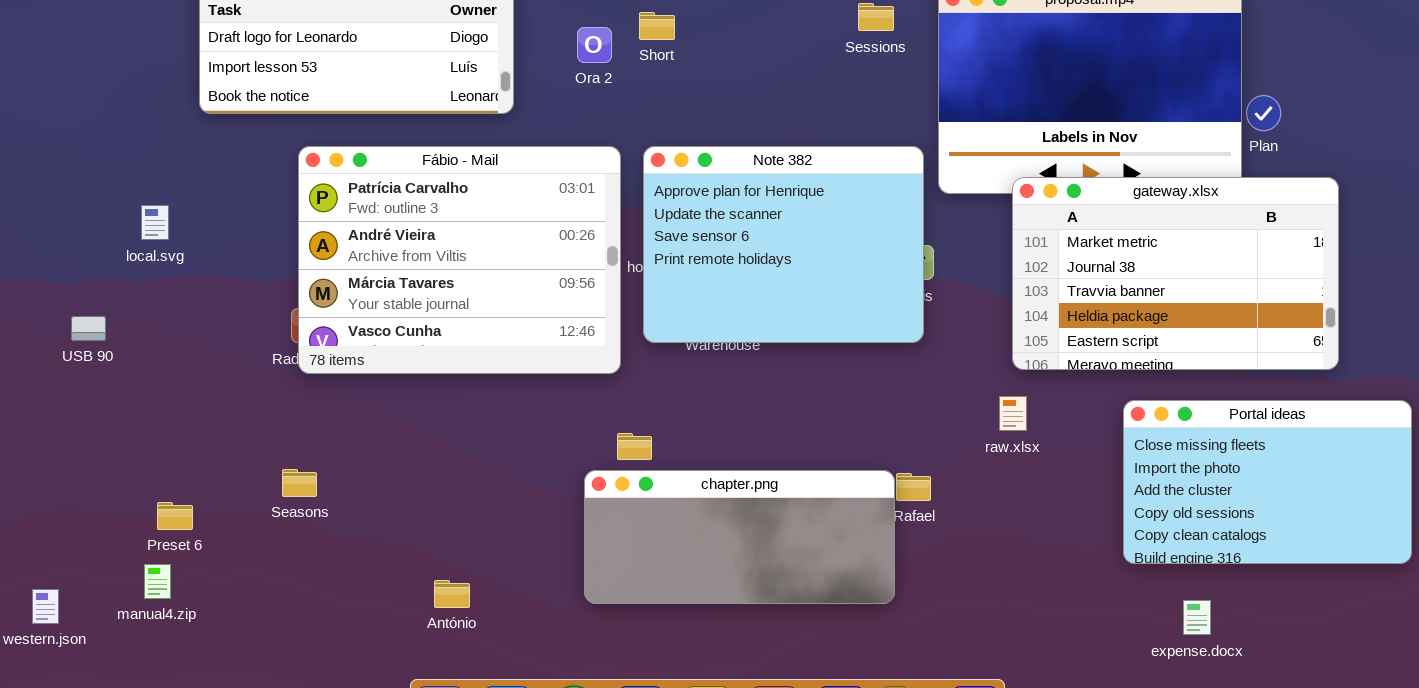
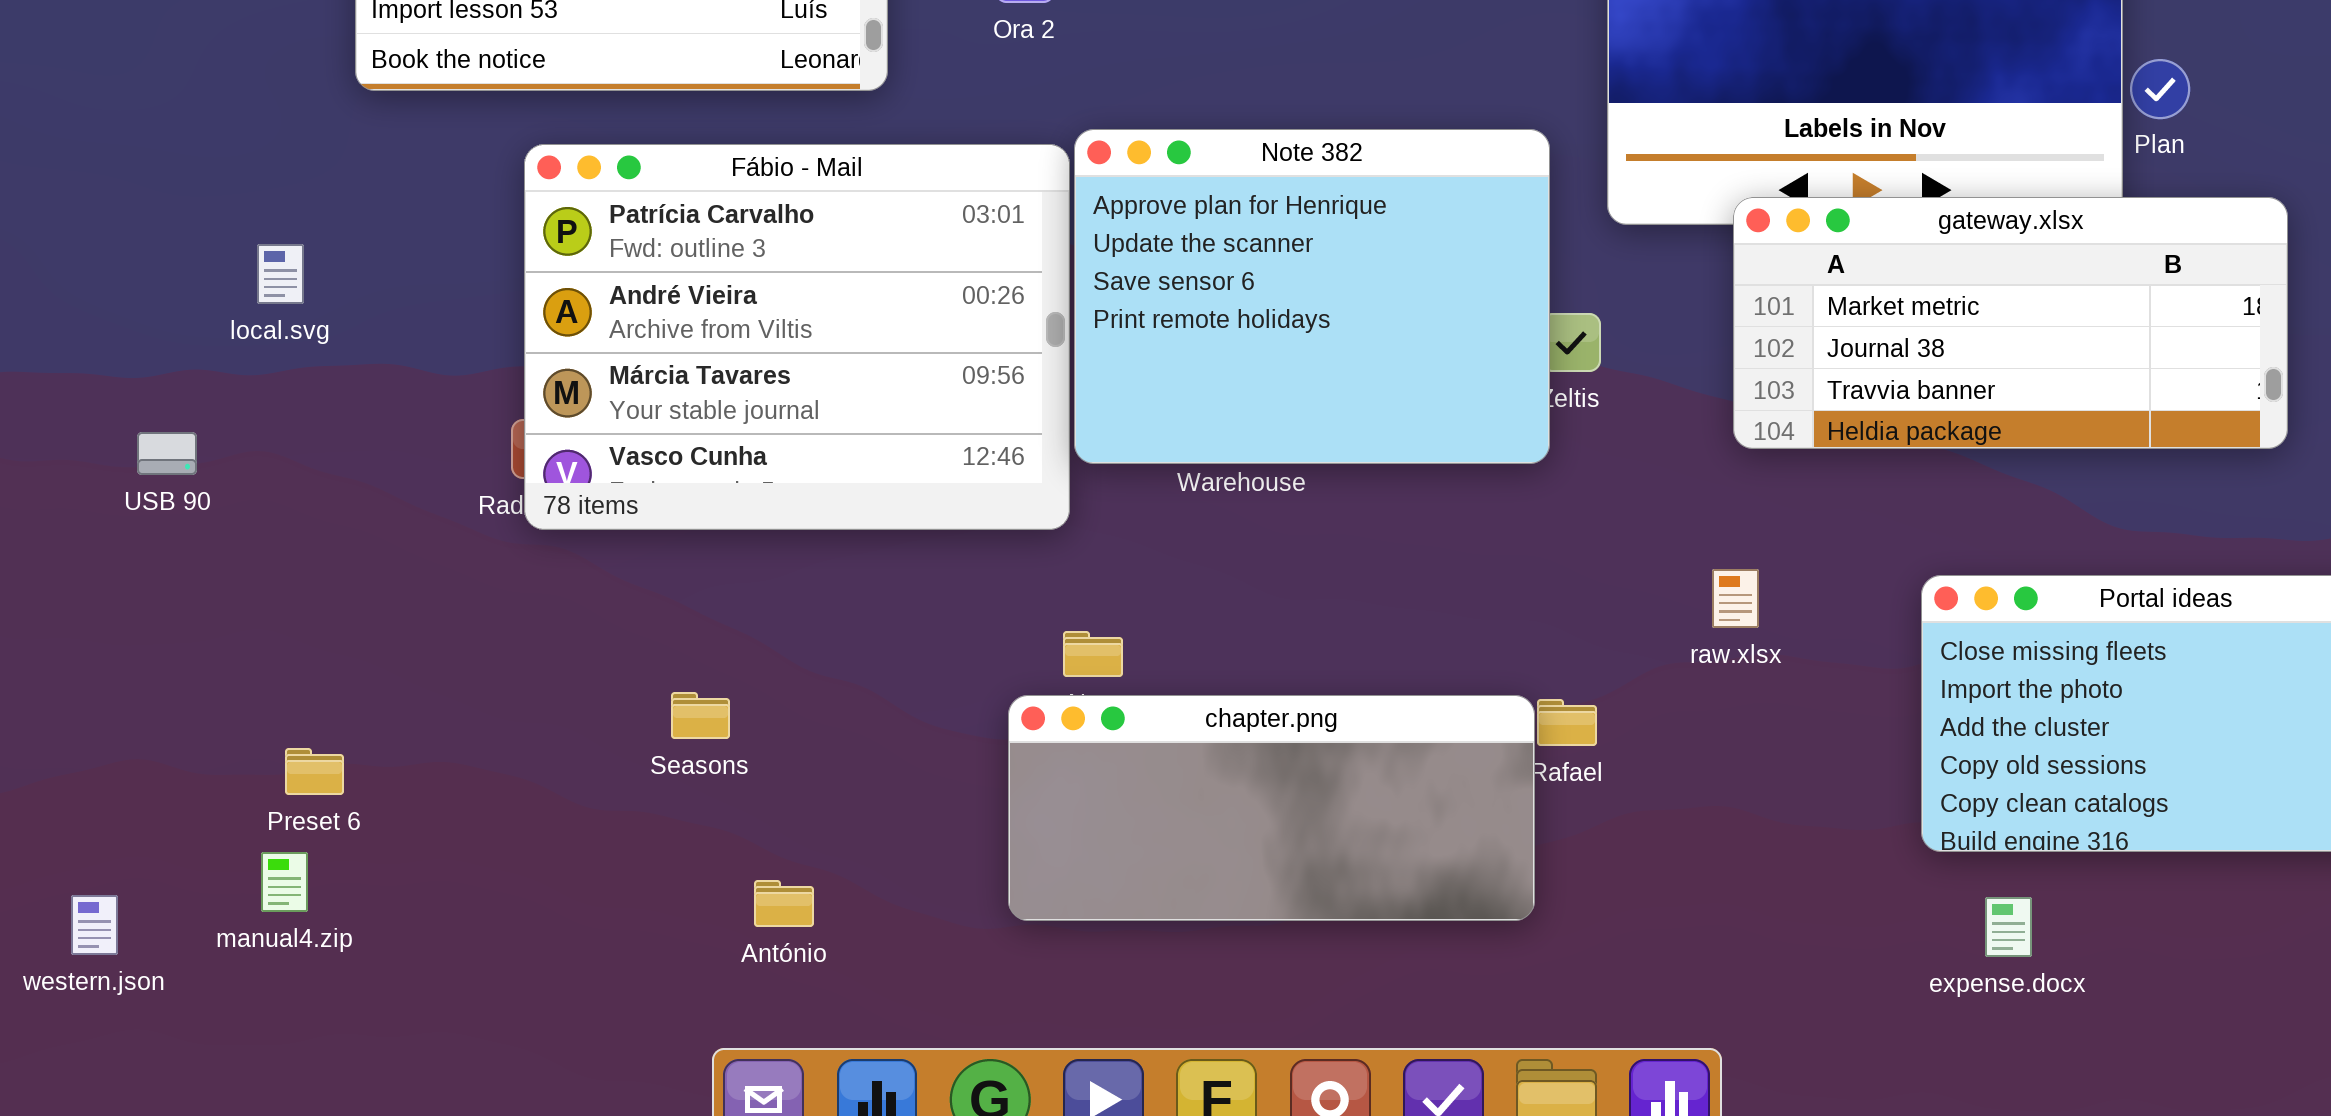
Note 382: [643,146,924,343] -> [1074,129,1550,464], moved
gateway.xlsx: [1012,177,1339,370] -> [1733,197,2288,449], resized
Seasons: [282,469,317,497] -> [671,692,730,739], moved
expense.docx: [1183,600,1211,635] -> [1985,897,2032,957], moved

